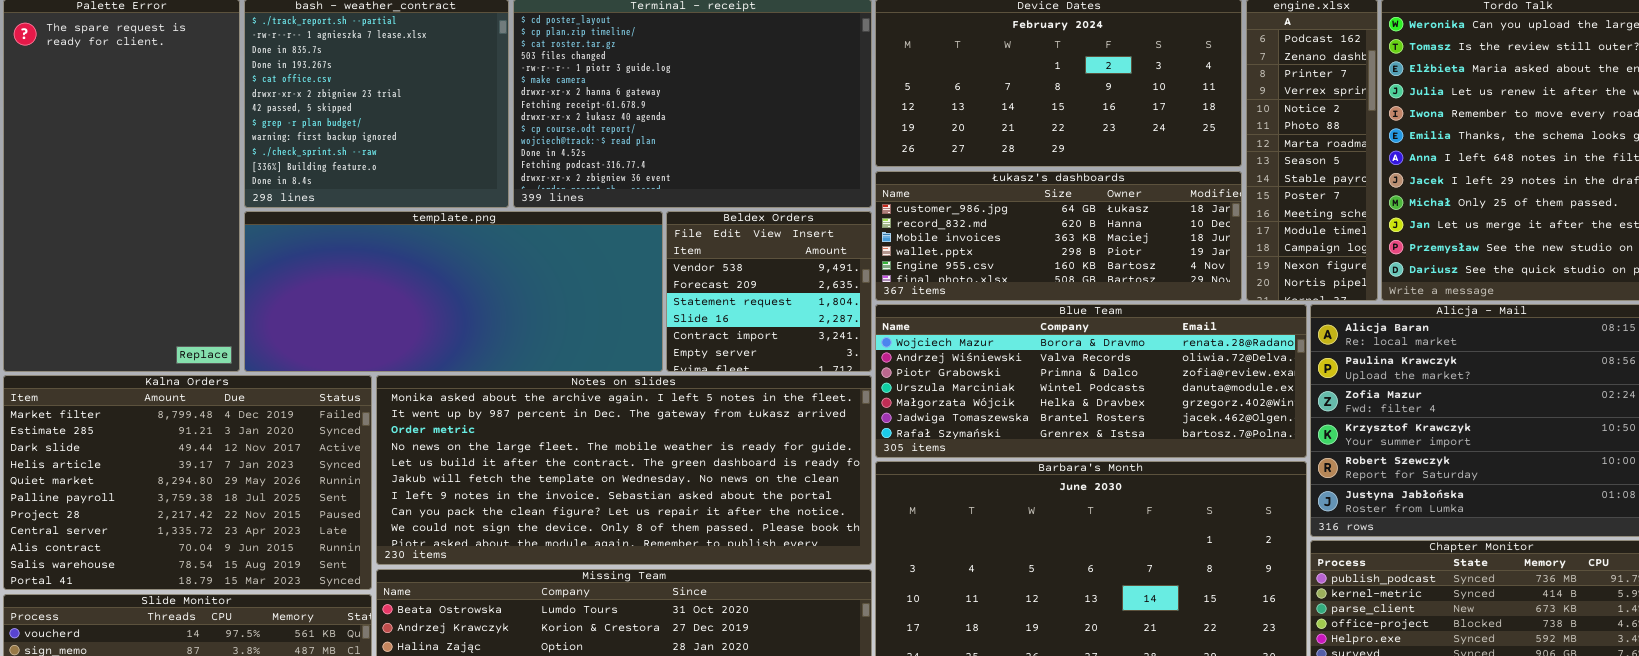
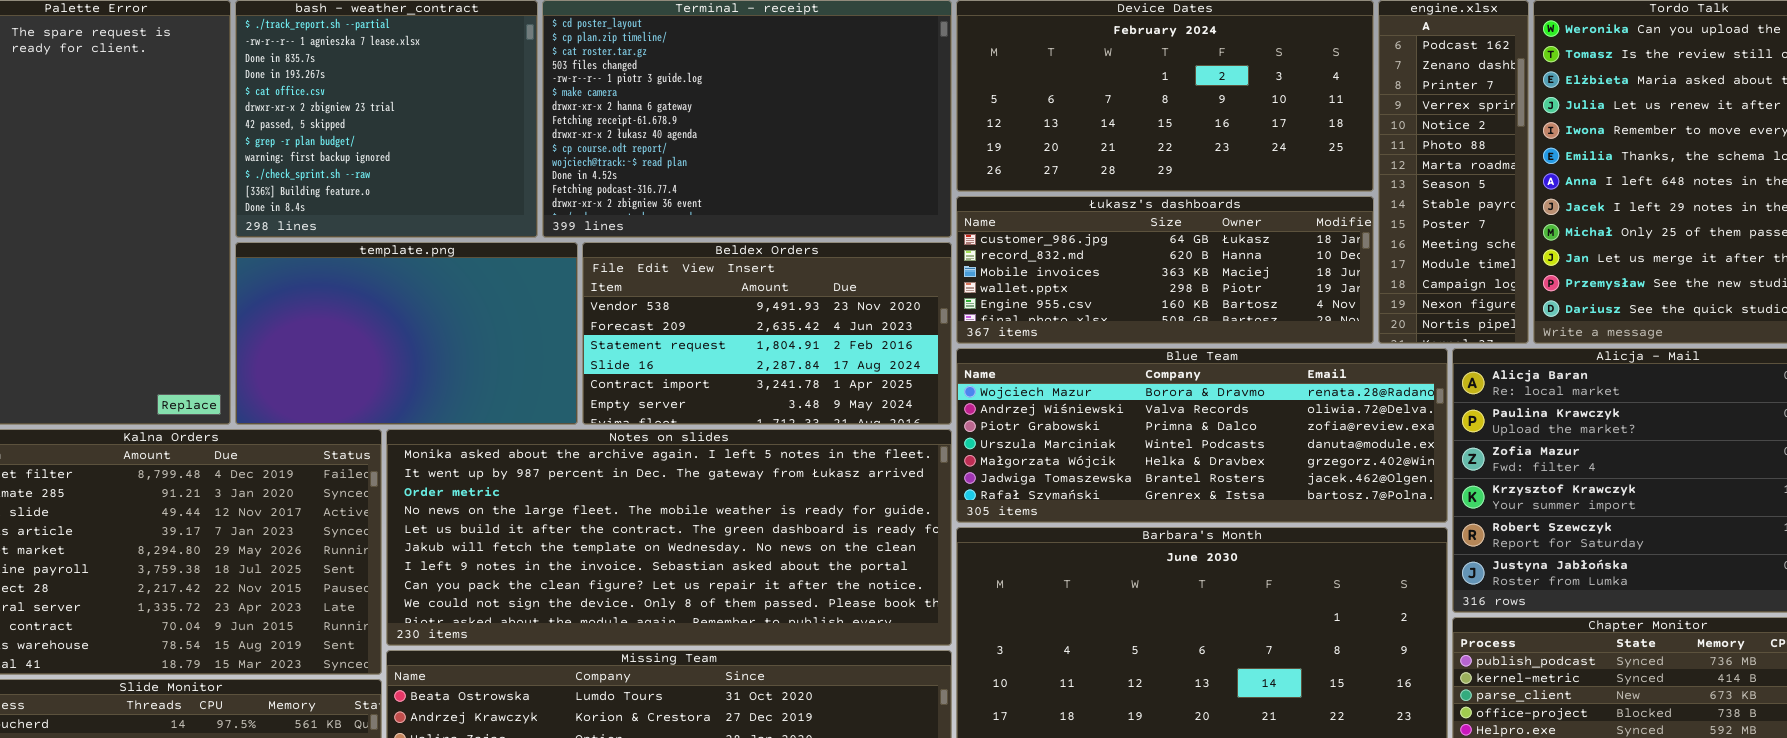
template.png: [244,211,663,372] -> [235,242,578,425], resized
Beldex Orders: [666,211,872,372] -> [582,242,952,425], resized

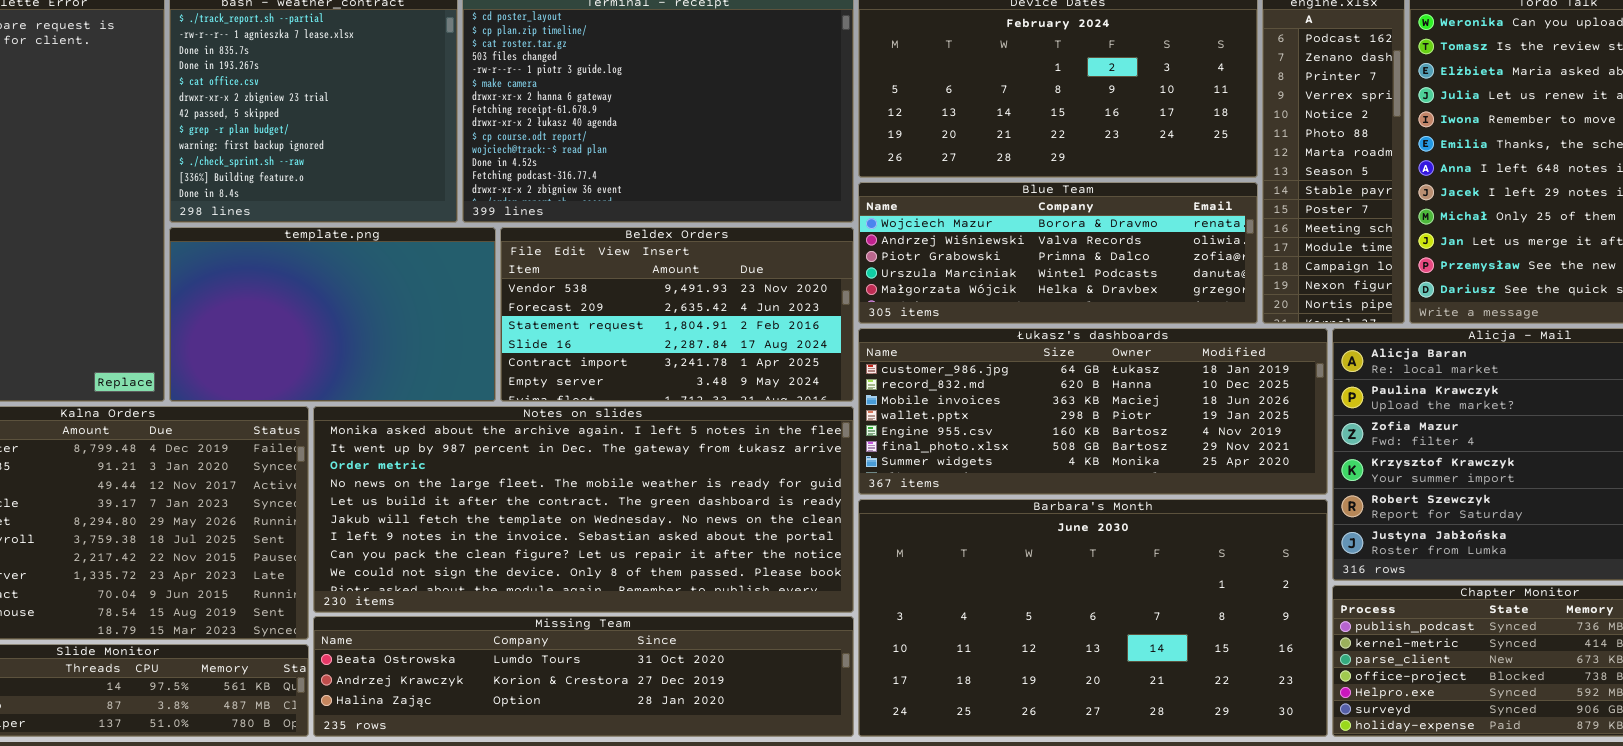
Łukasz's dashboards: [956,196,1374,344] -> [858,328,1328,495], moved, resized
Blue Team: [956,348,1448,523] -> [858,182,1258,324], moved, resized

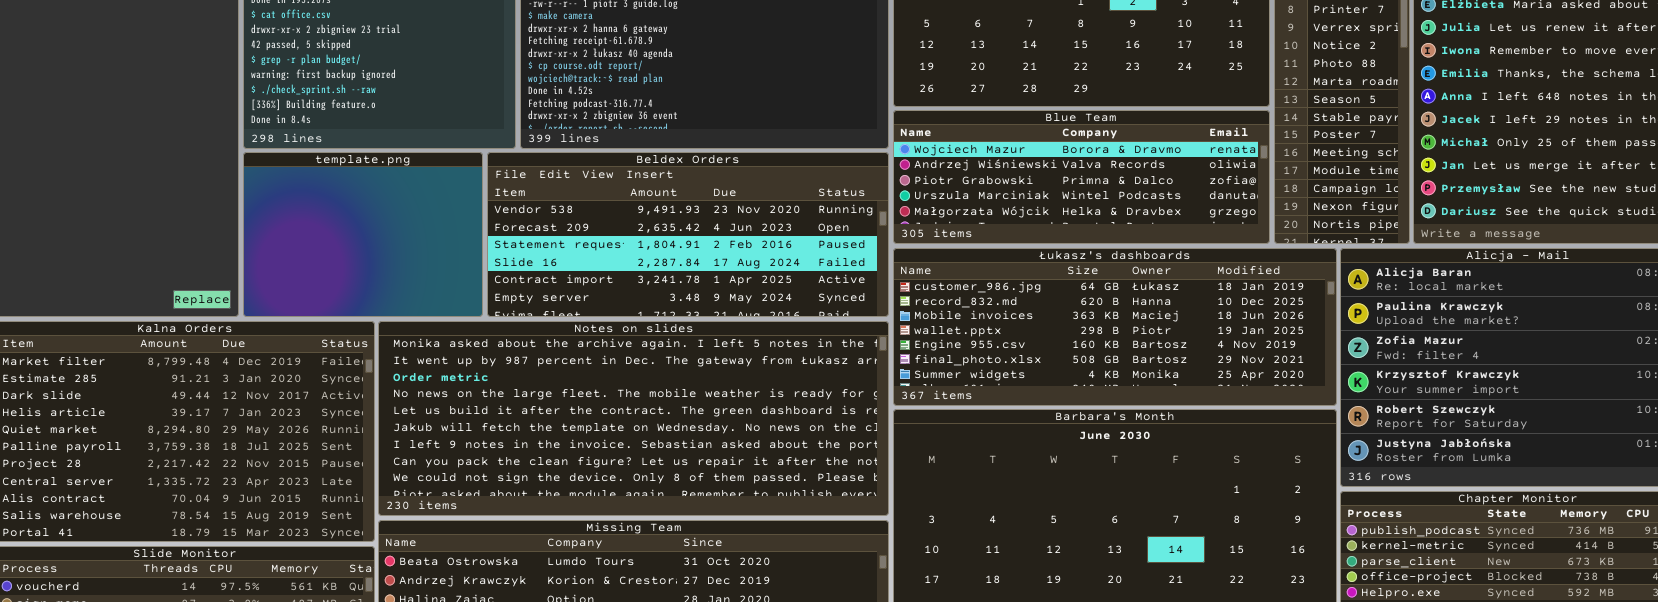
template.png: [169,227,496,402] -> [243,152,483,317], resized
Beldex Orders: [500,227,854,402] -> [487,152,889,317], resized

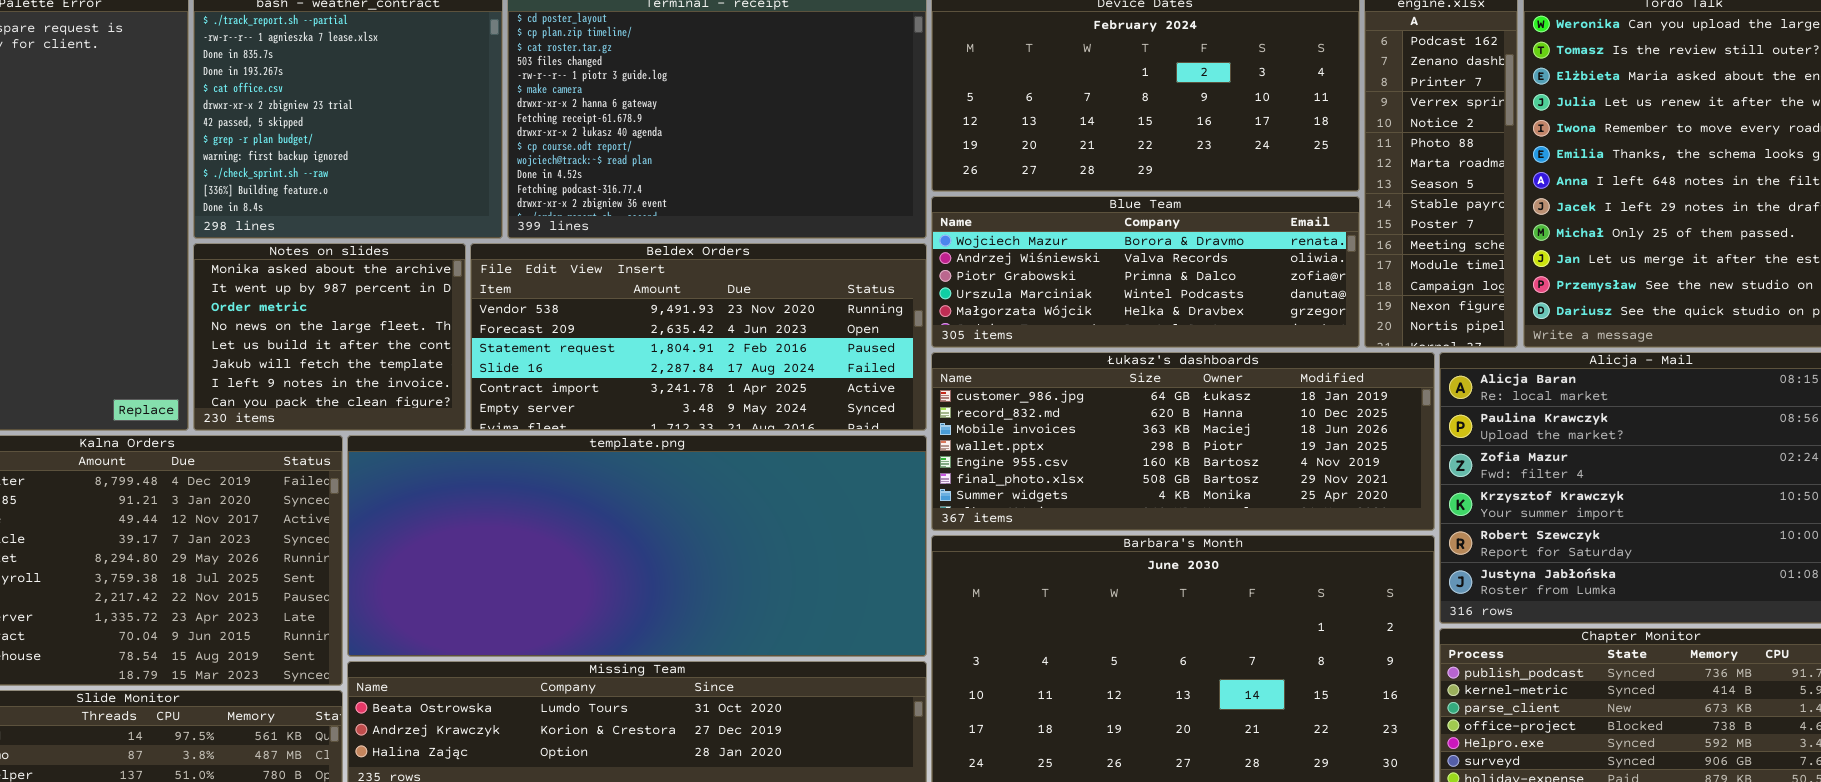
template.png: [243,152,483,317] -> [347,435,927,657], moved, resized
Notes on slides: [378,321,889,516] -> [193,243,466,431], moved, resized

